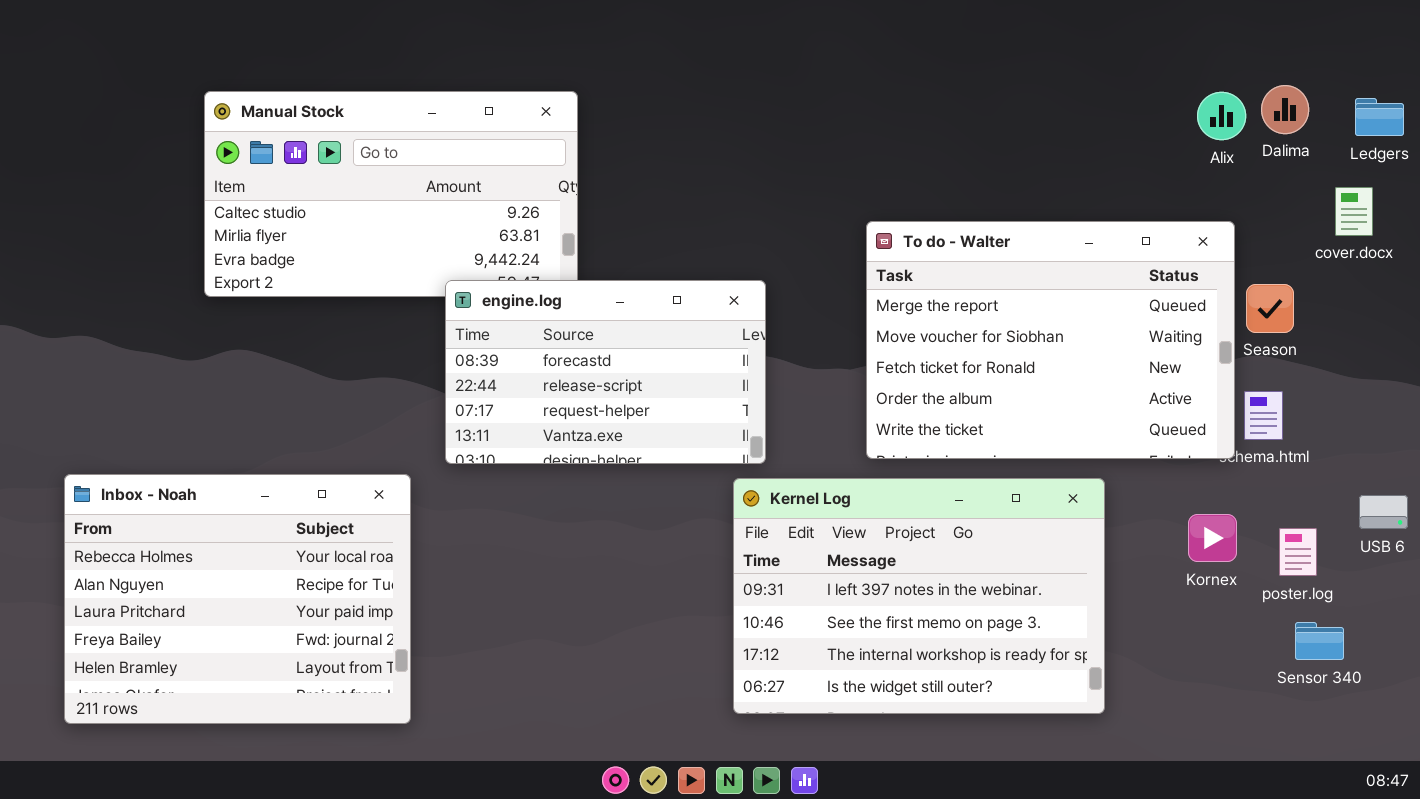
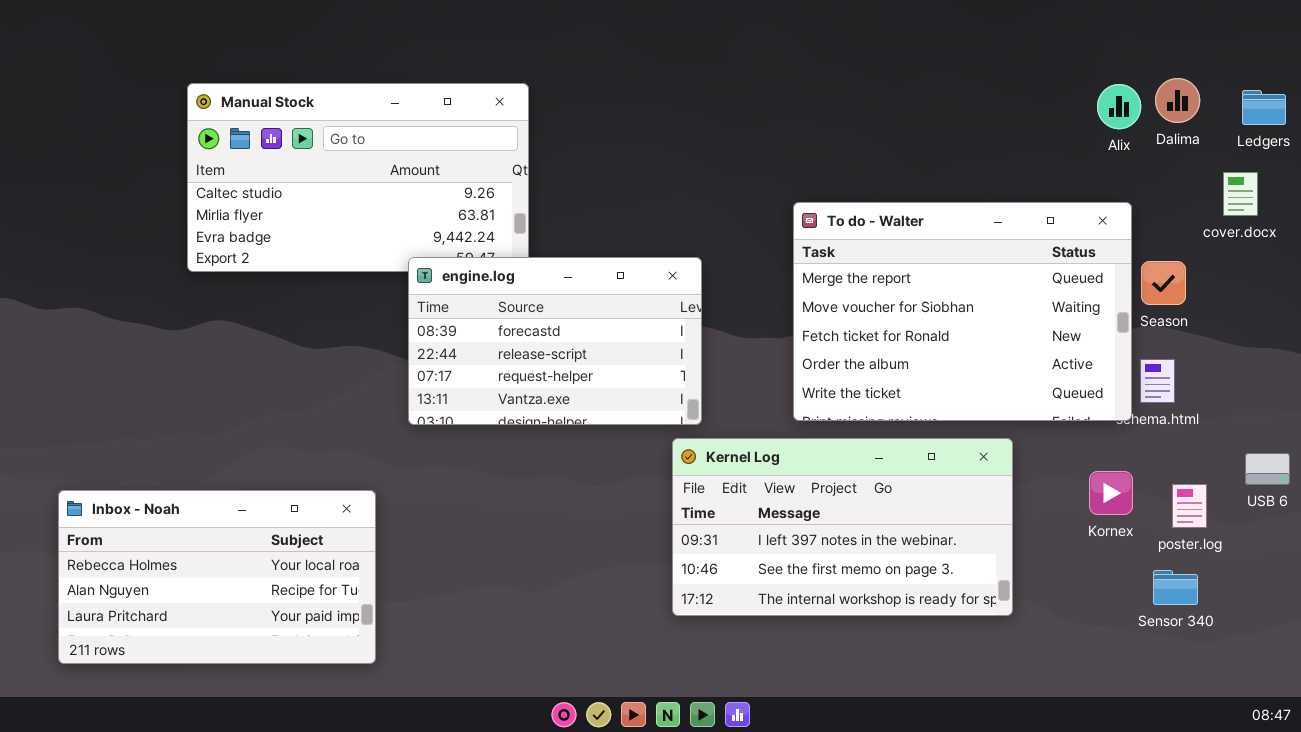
Inbox - Noah: [64,474,411,724] -> [58,490,376,664], resized
Kernel Log: [733,478,1105,714] -> [672,438,1013,616], resized
Sensor 340: [1295,622,1344,660] -> [1153,570,1198,605], moved

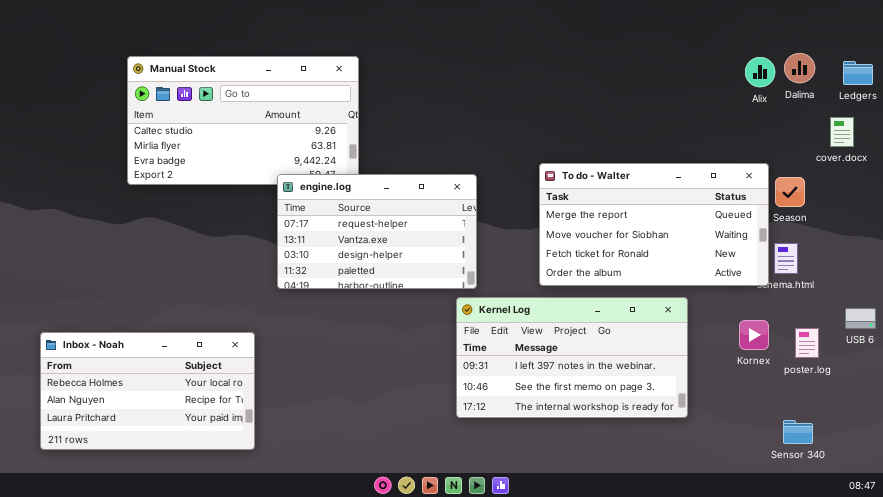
To do - Walter: [793,202,1132,421] -> [539,163,769,286], resized
engine.log: [408,257,702,425] -> [277,174,477,289], scrolled down 2 rows
Sensor 340: [1153,570,1198,605] -> [783,420,813,444], moved

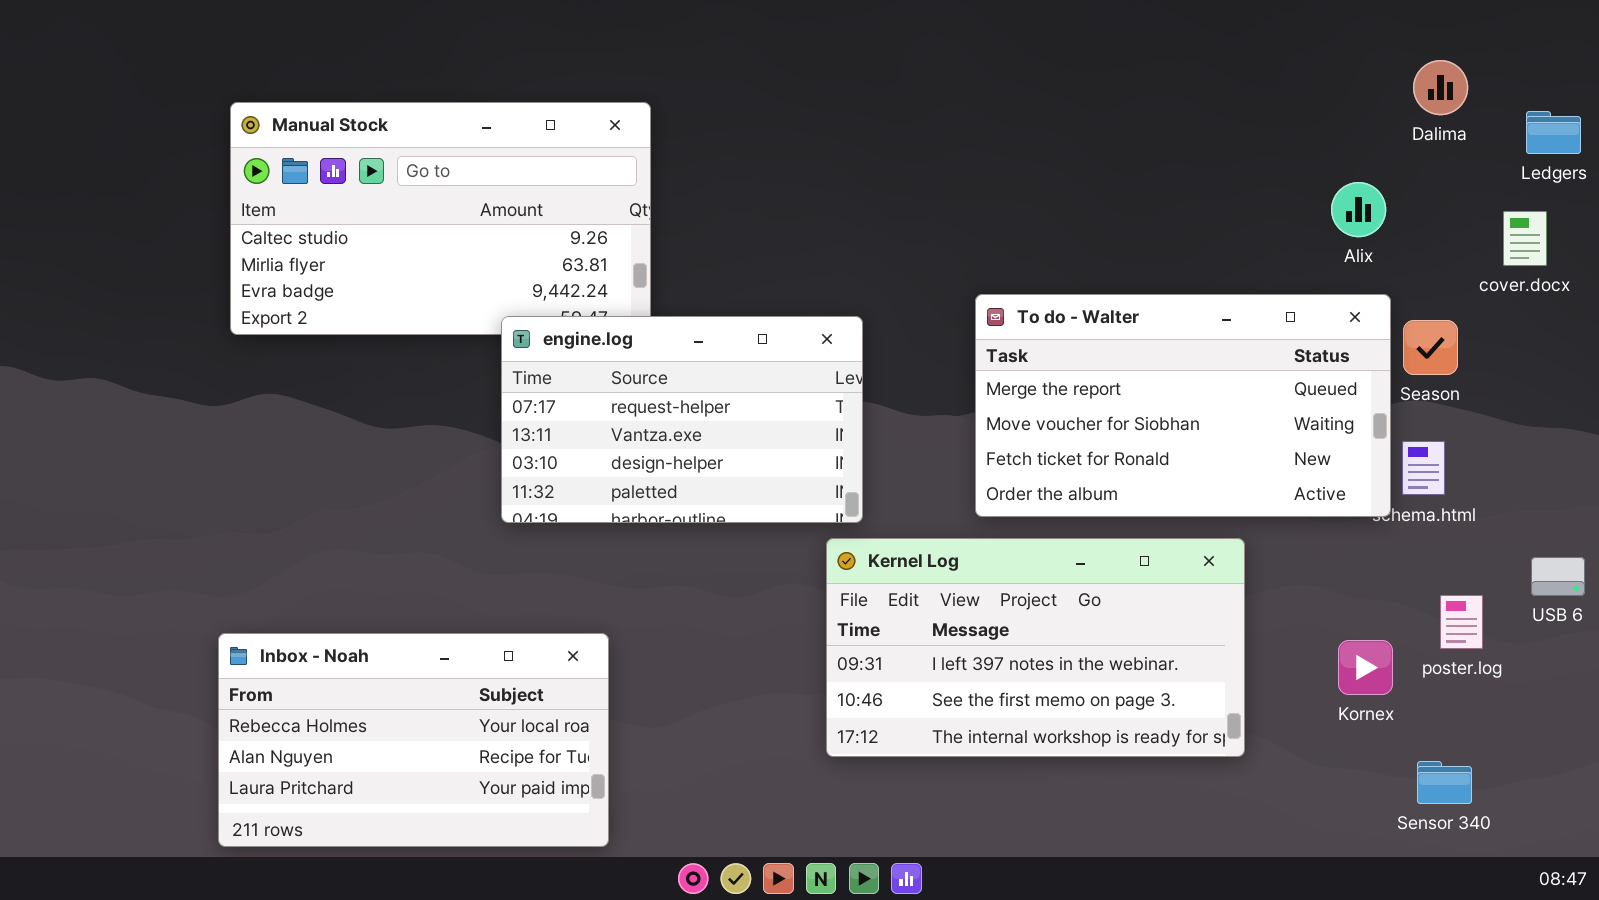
Dalima: [784,53,815,83] -> [1413,60,1468,115], moved
Alix: [745,57,775,87] -> [1331,182,1386,237], moved
Kornex: [739,320,769,350] -> [1338,640,1393,695], moved
Inbox - Noah: [40,332,255,450] -> [218,633,609,847], moved

